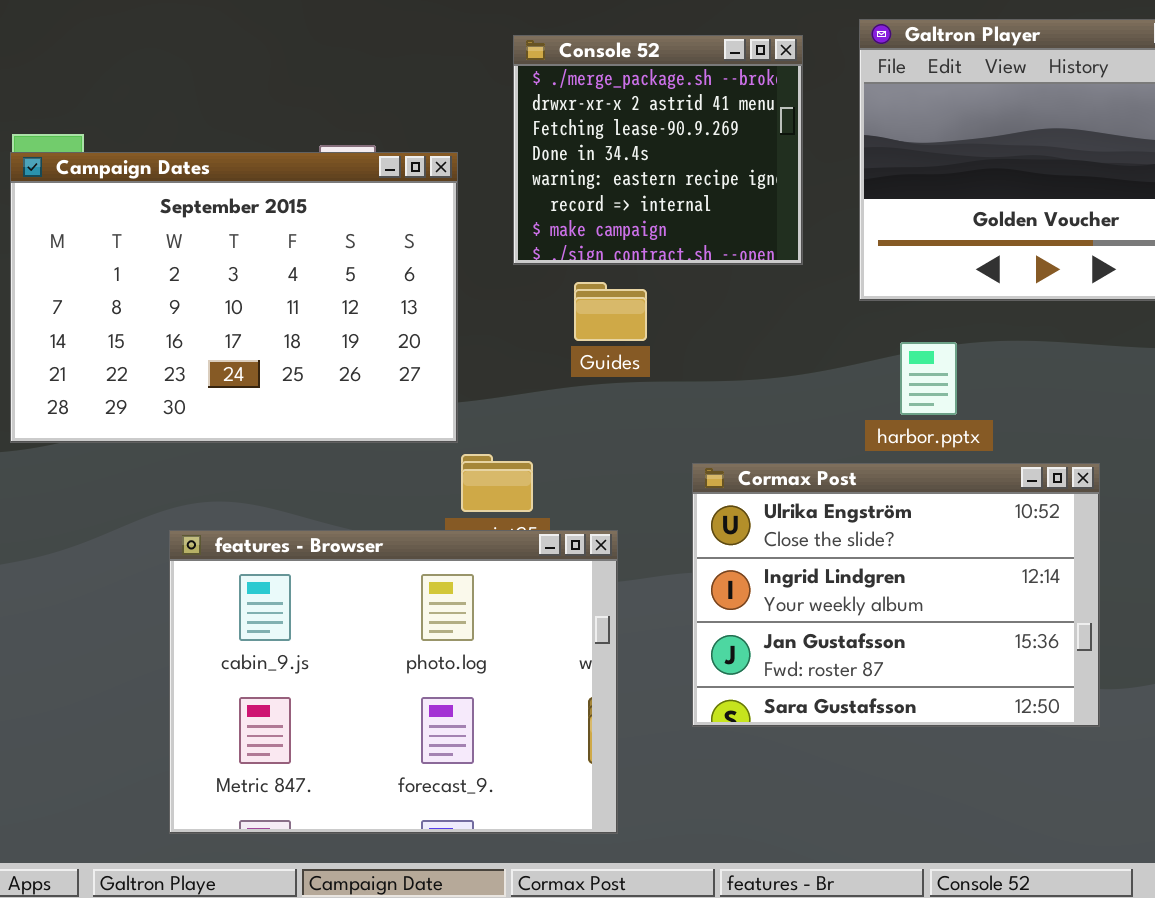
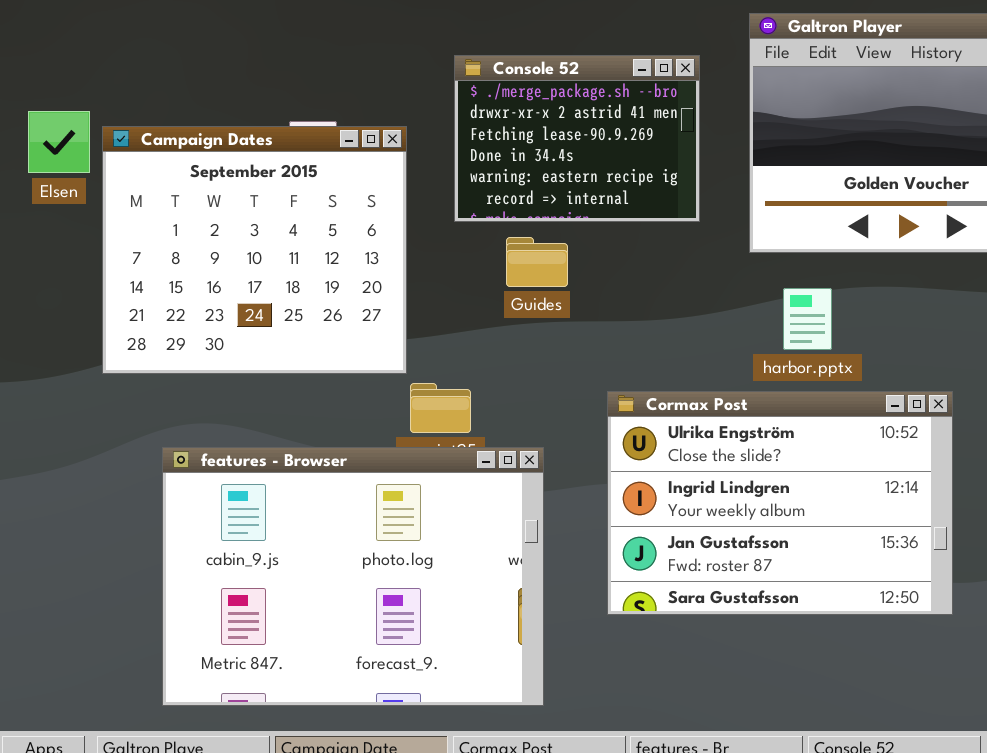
Console 52: [513,35,803,265] -> [454,55,700,222], resized
Campaign Dates: [10,152,458,443] -> [102,126,407,374], resized

